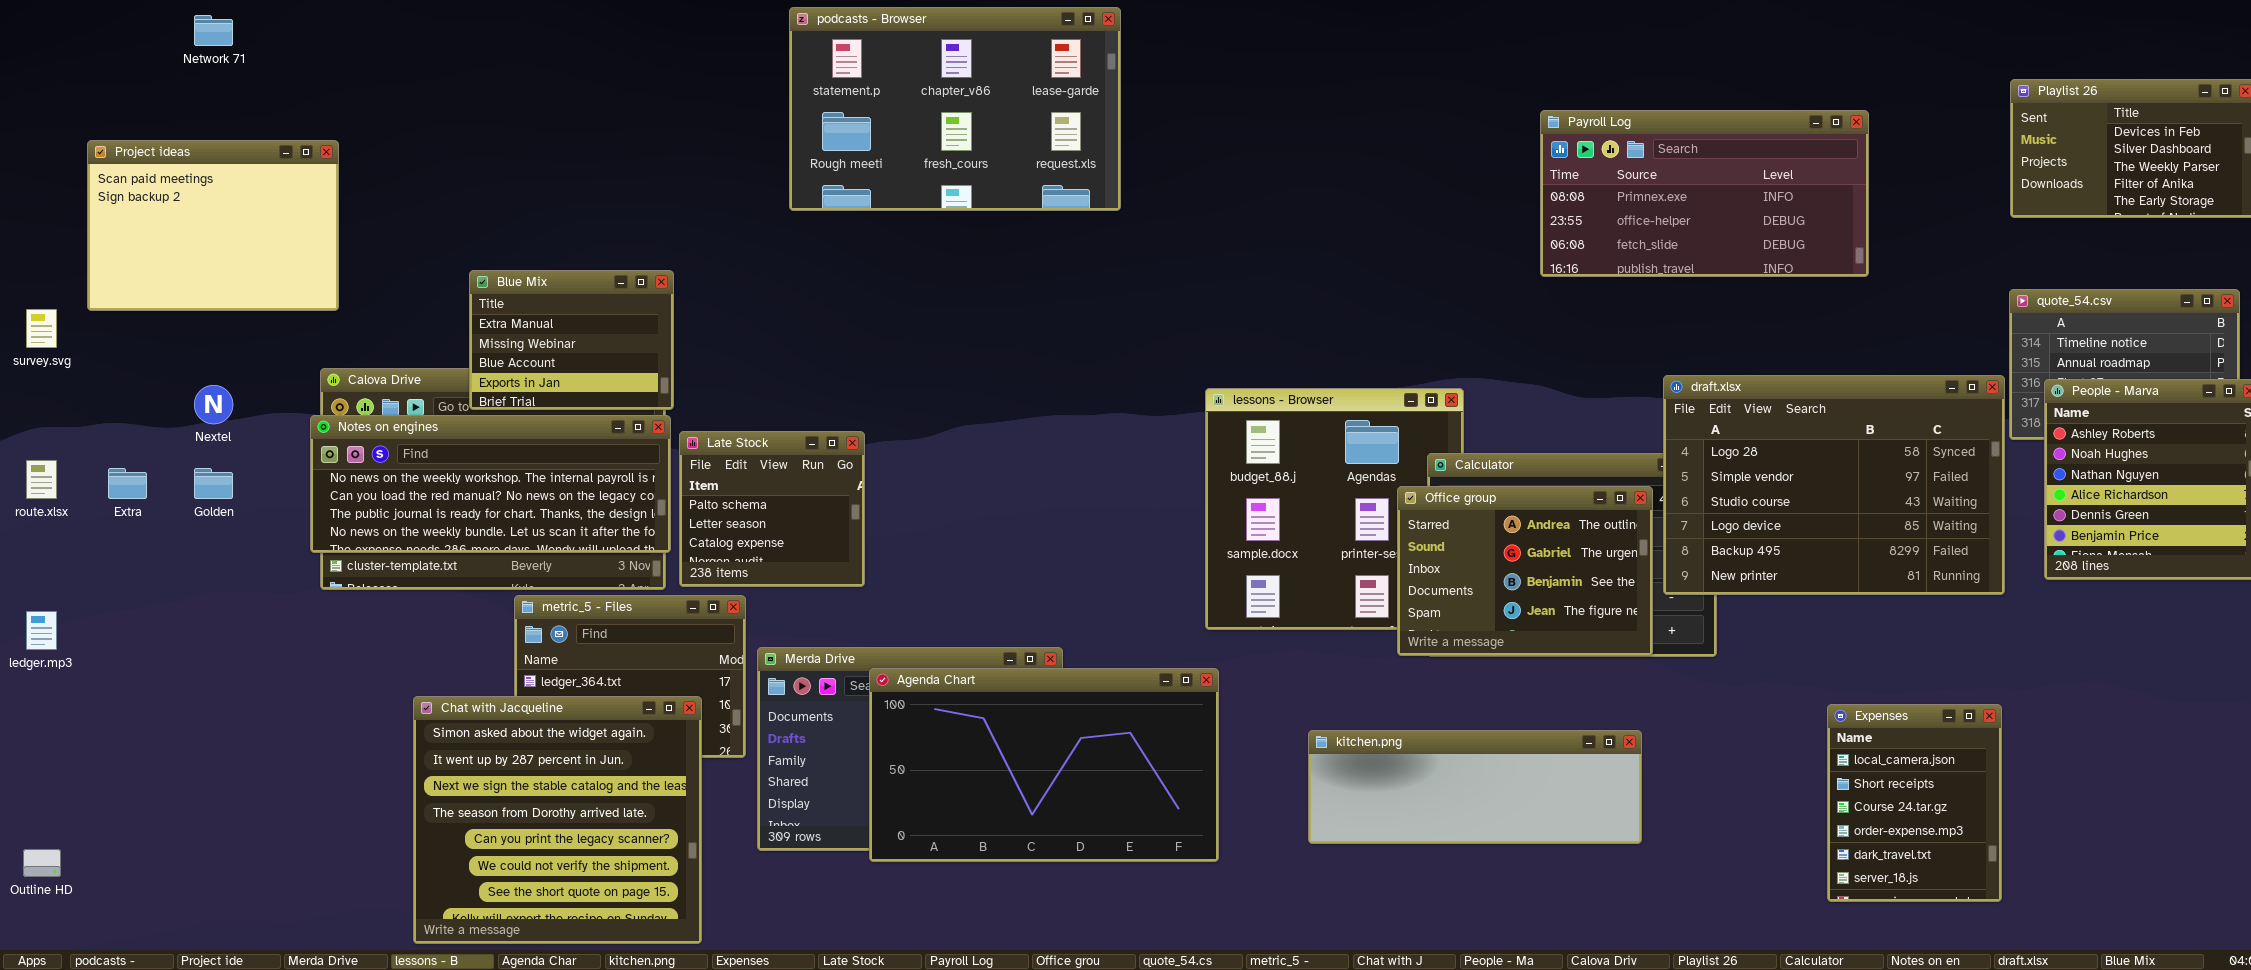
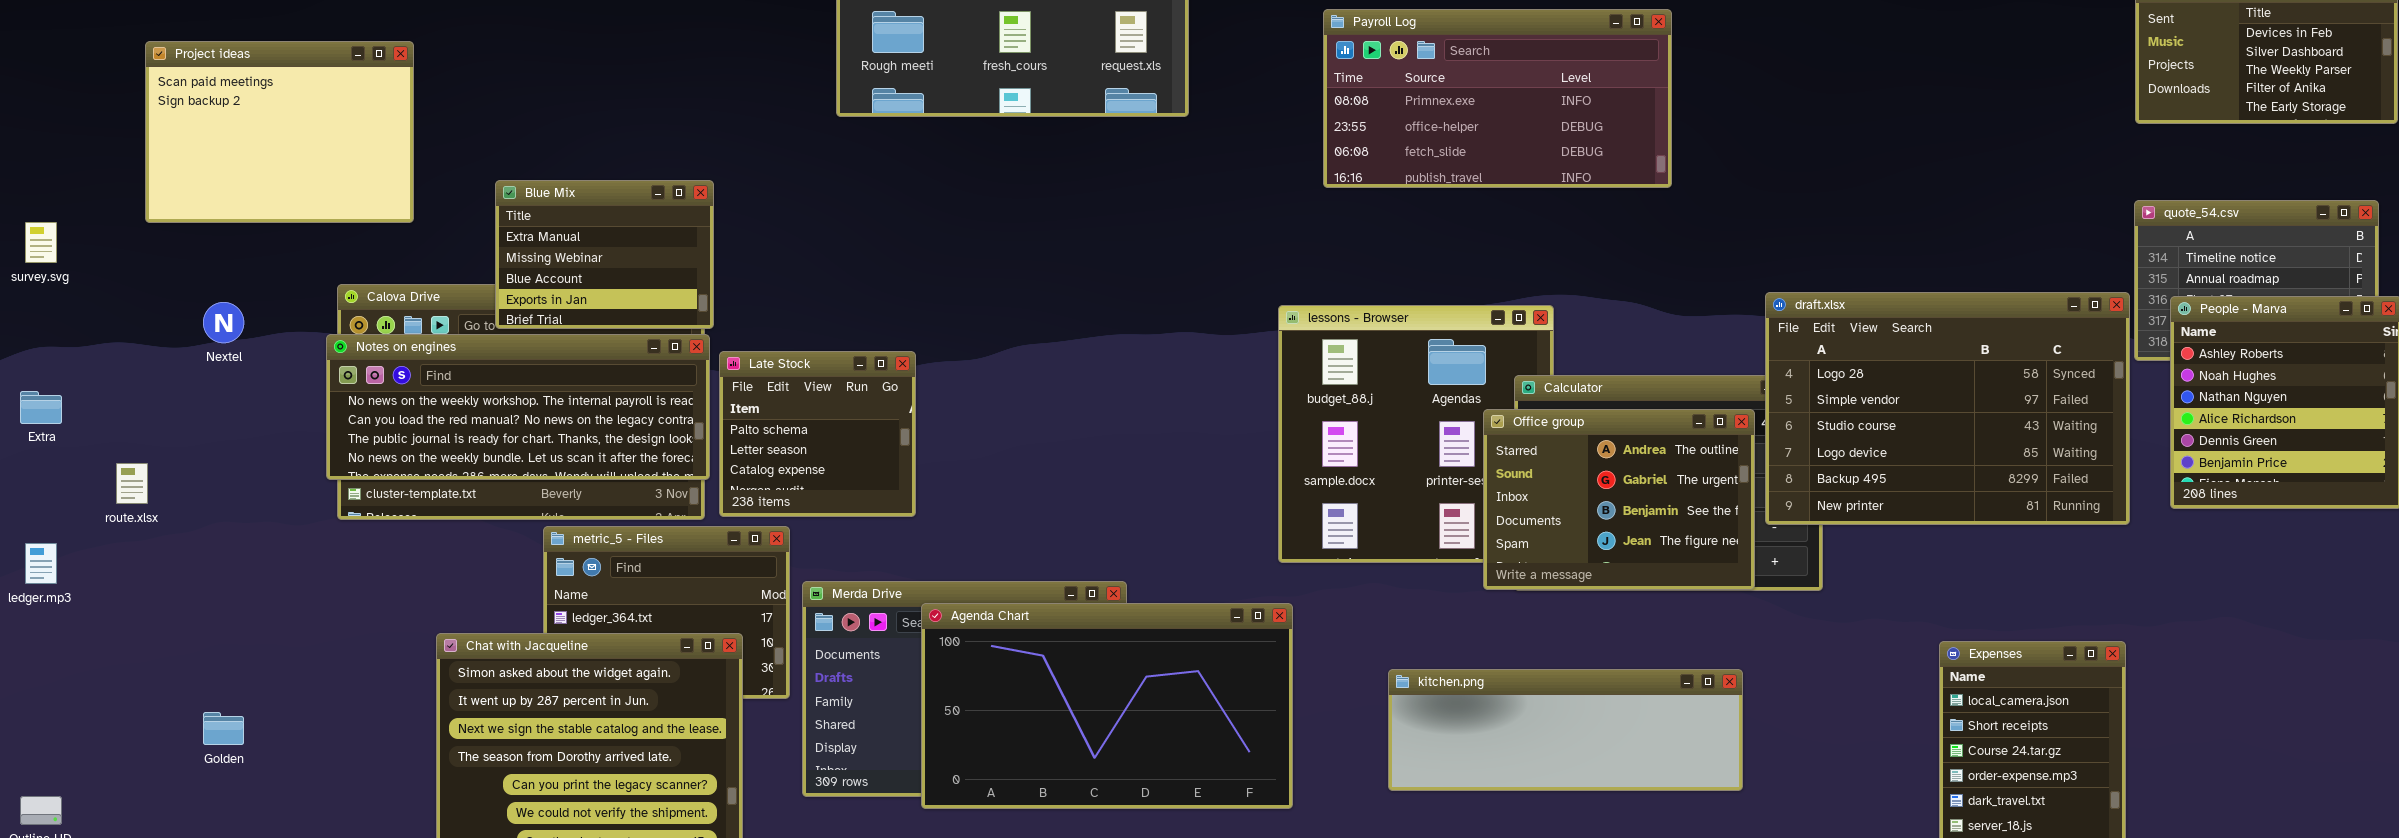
Payroll Log: [1540,110,1869,277] -> [1323,9,1672,188], moved
Project ideas: [87,140,339,311] -> [145,41,414,223], moved
route.xlsx: [26,460,57,499] -> [116,463,148,504], moved
Extra: [108,468,147,499] -> [20,391,62,424], moved
Golden: [194,468,233,499] -> [203,712,244,745], moved

